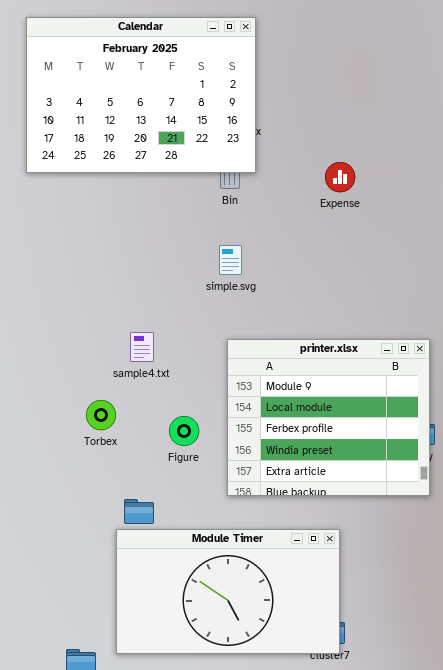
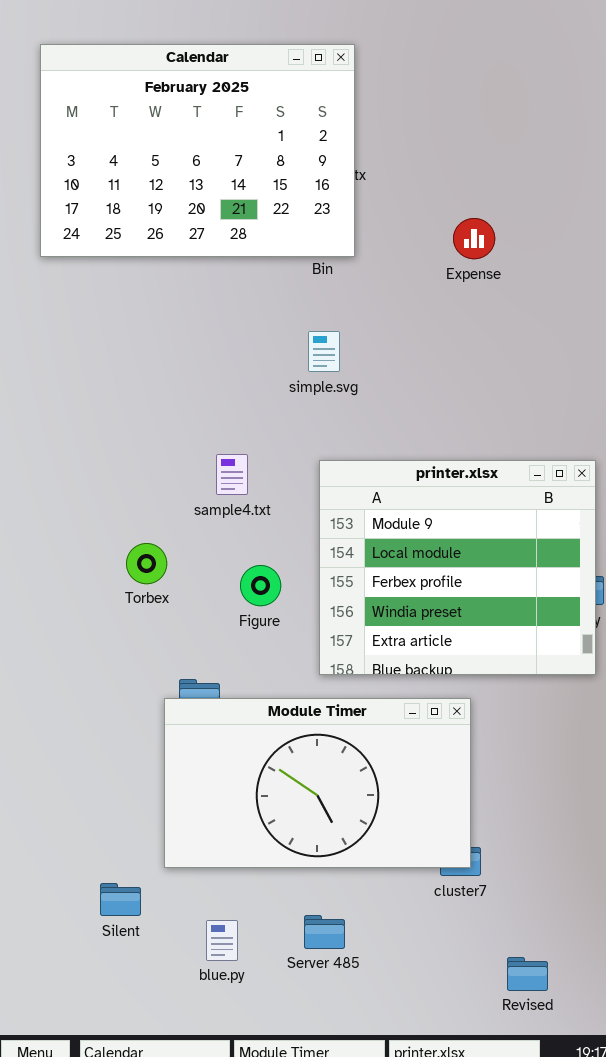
Calendar: [26,17,256,173] -> [40,44,355,257], moved
sample4.txt: [130,332,154,362] -> [216,454,248,495], moved
Module Timer: [116,529,340,654] -> [164,698,471,868], moved

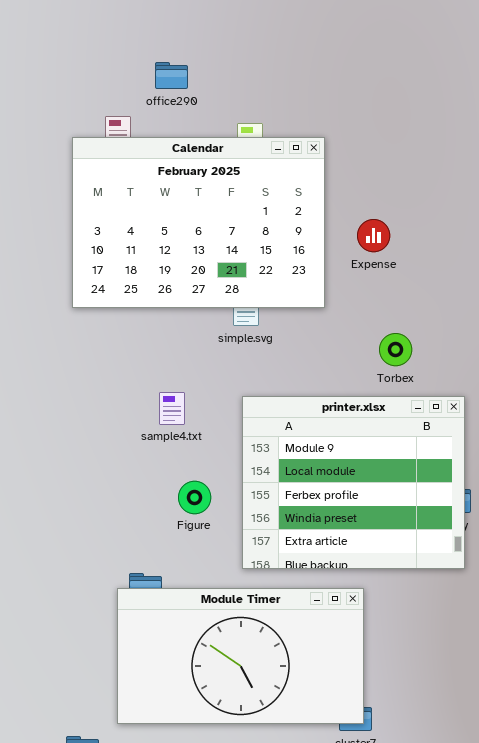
Calendar: [40,44,355,257] -> [72,137,325,308], moved
Expense: [453,218,495,259] -> [357,219,390,252], moved
Torbex: [126,543,167,584] -> [379,333,412,366], moved

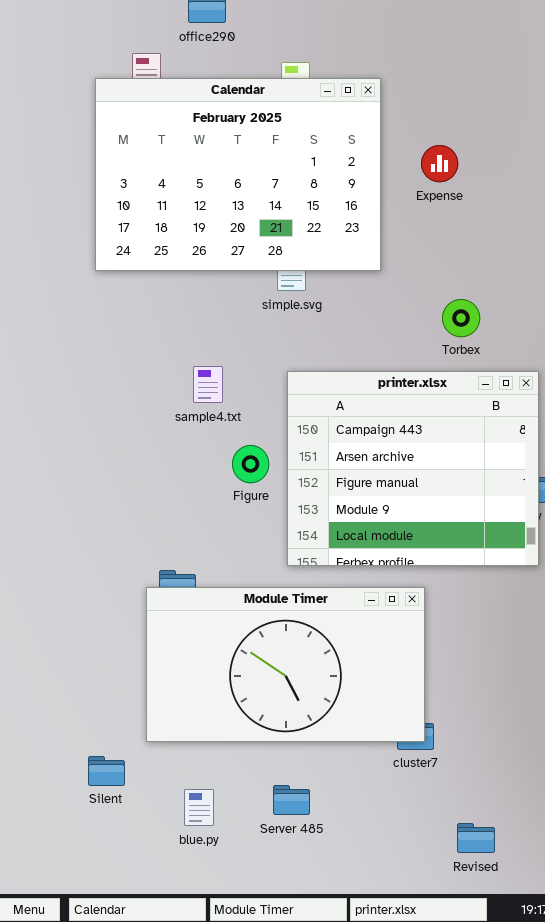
Expense: [357,219,390,252] -> [421,145,458,182], moved
printer.xlsx: [242,396,465,569] -> [287,371,539,566], scrolled up 3 rows
Figure: [178,481,211,514] -> [232,445,269,483], moved

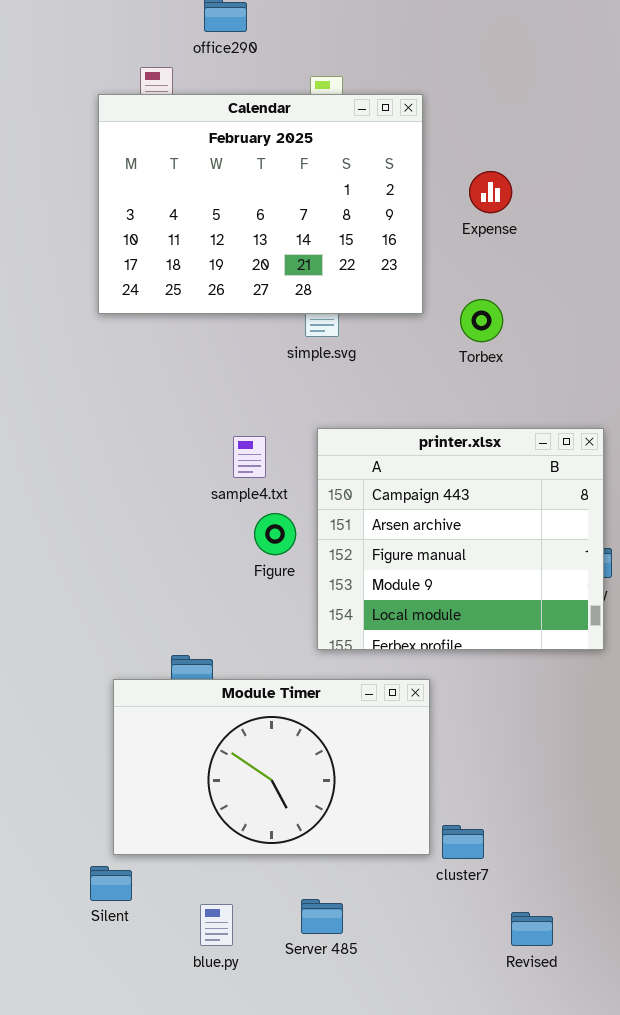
Torbex: [442,299,480,337] -> [460,299,503,342], moved
sample4.txt: [193,366,223,403] -> [233,436,266,478], moved
Module Timer: [146,587,425,742] -> [113,679,430,855], moved
Revised: [457,823,495,853] -> [511,912,553,946], moved

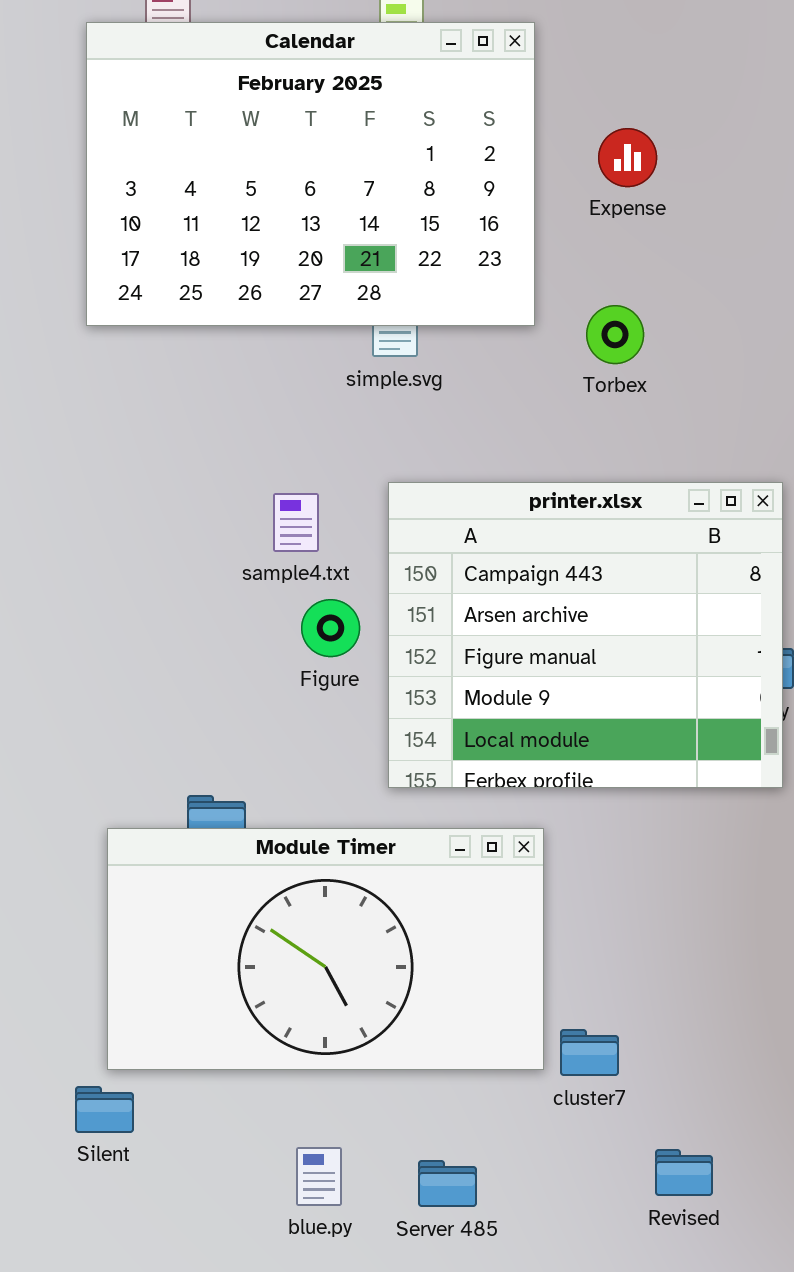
Server 485: [301,899,343,934] -> [418,1160,477,1207], moved
blue.py: [200,904,233,946] -> [296,1147,342,1206], moved

